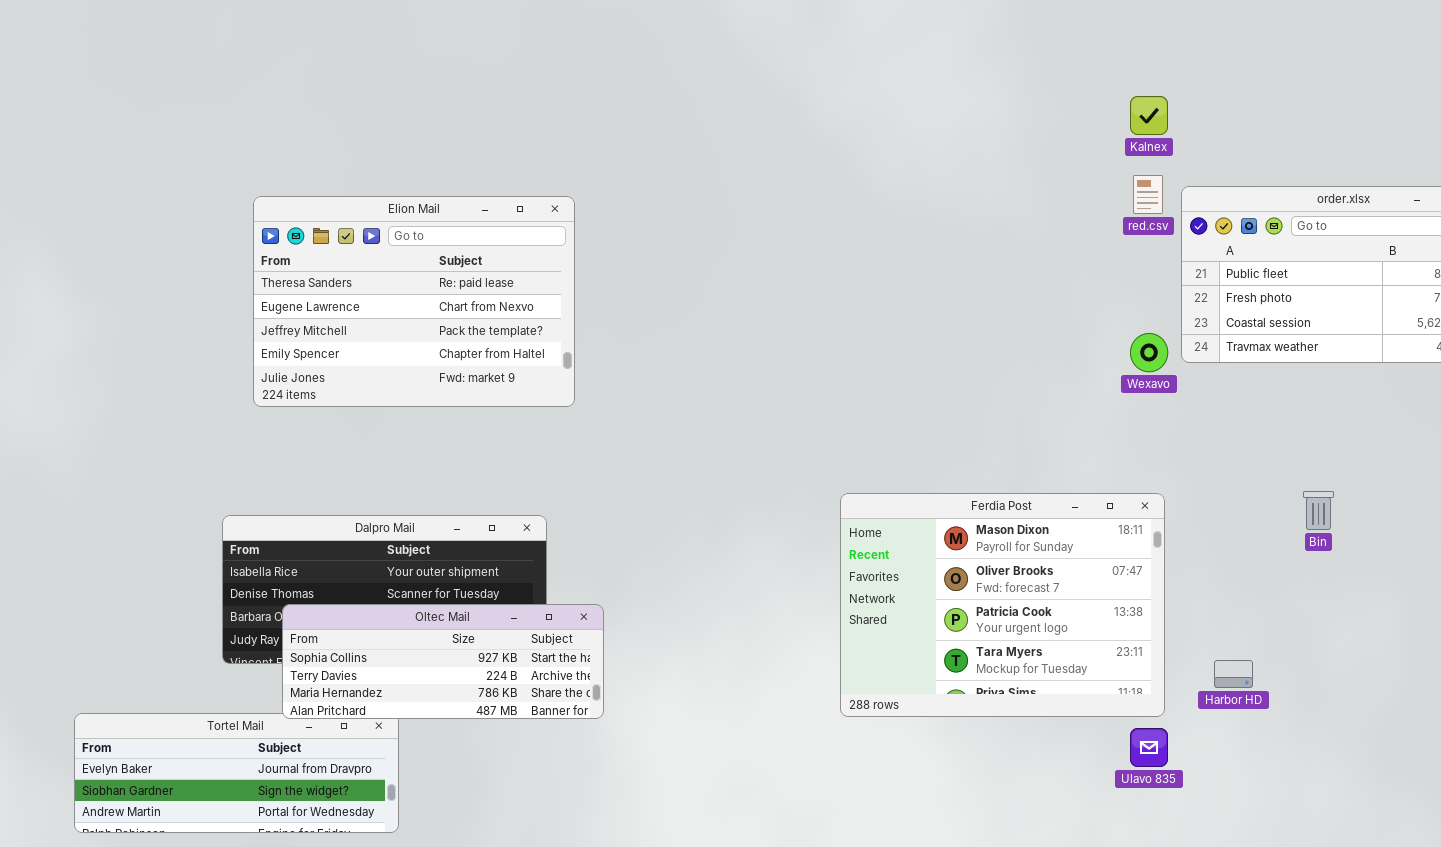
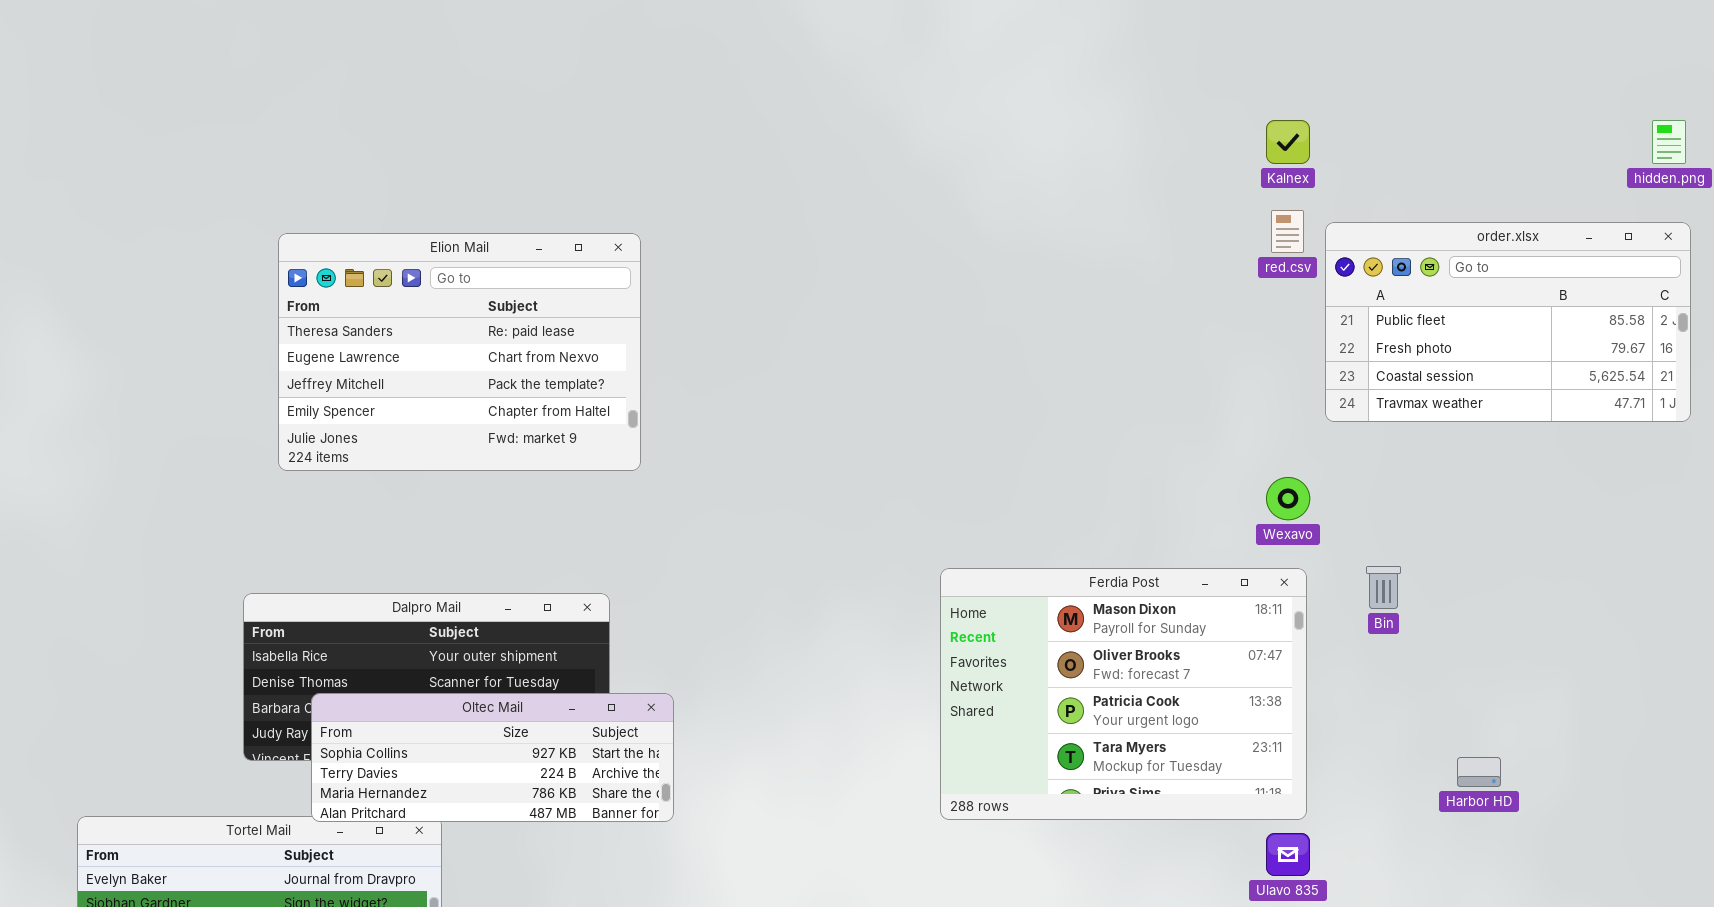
Wexavo: [1130,333,1168,372] -> [1266,477,1310,520], moved
Bin: [1303,491,1334,530] -> [1366,566,1401,609], moved
Harbor HD: [1214,660,1253,688] -> [1457,757,1501,787], moved

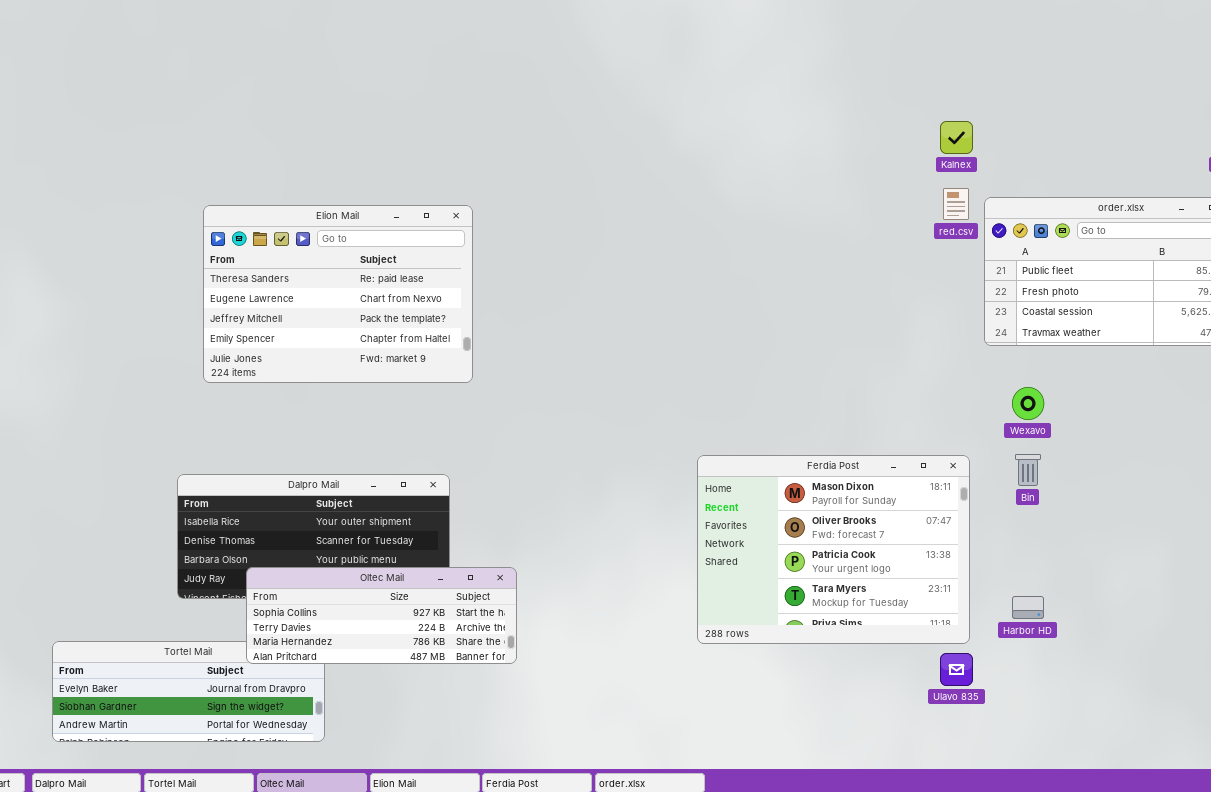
Wexavo: [1266,477,1310,520] -> [1012,387,1044,420], moved
Oltec Mail: [311,693,674,822] -> [246,567,517,664], moved
Harbor HD: [1457,757,1501,787] -> [1012,596,1044,619], moved

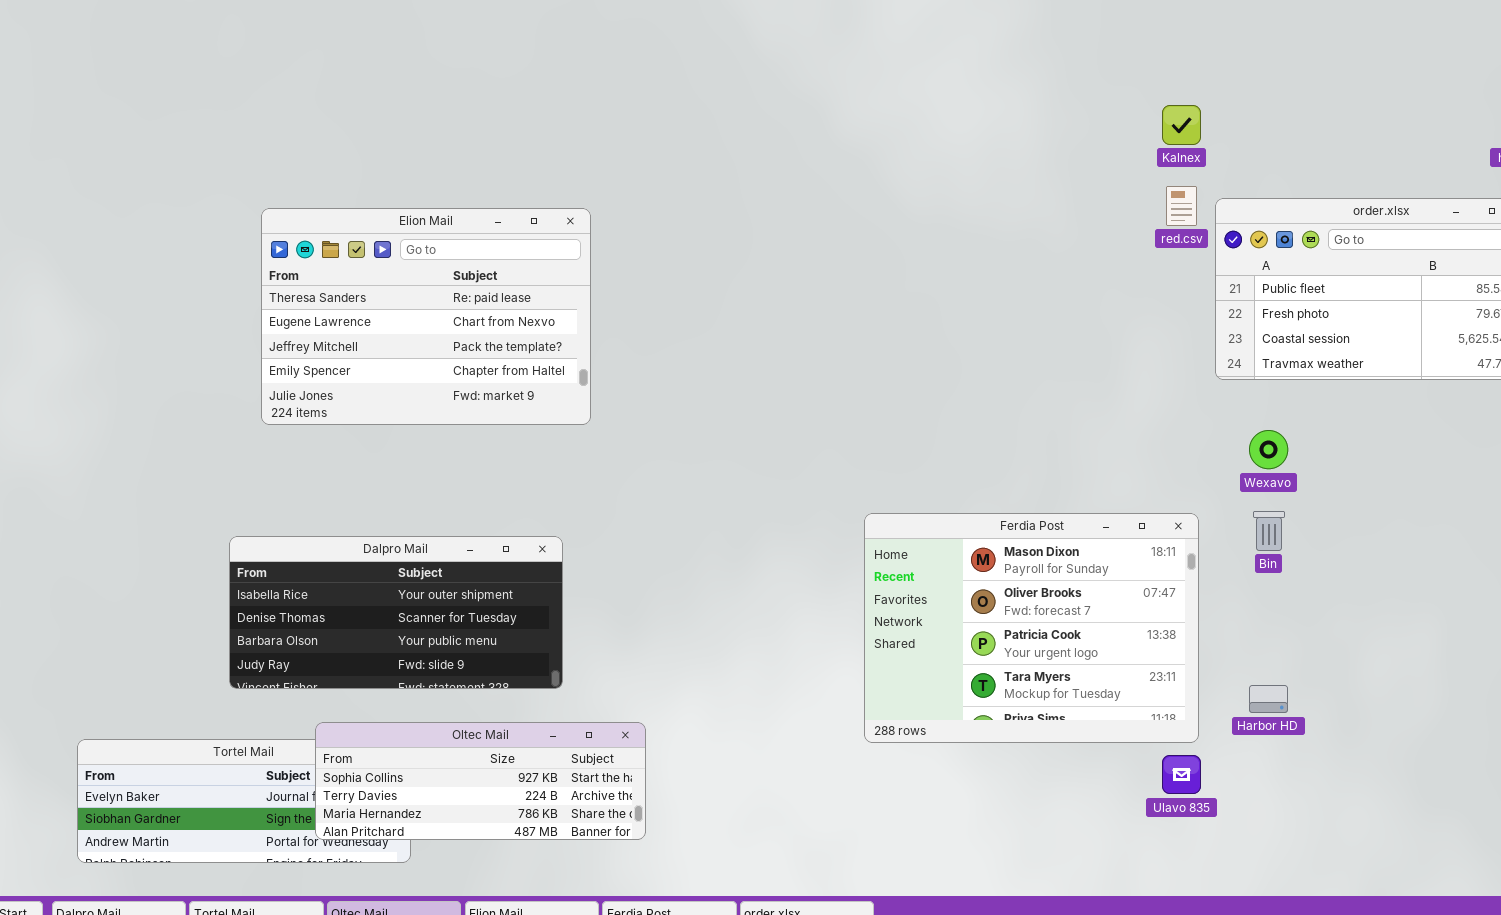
Oltec Mail: [246,567,517,664] -> [315,722,646,840], moved

